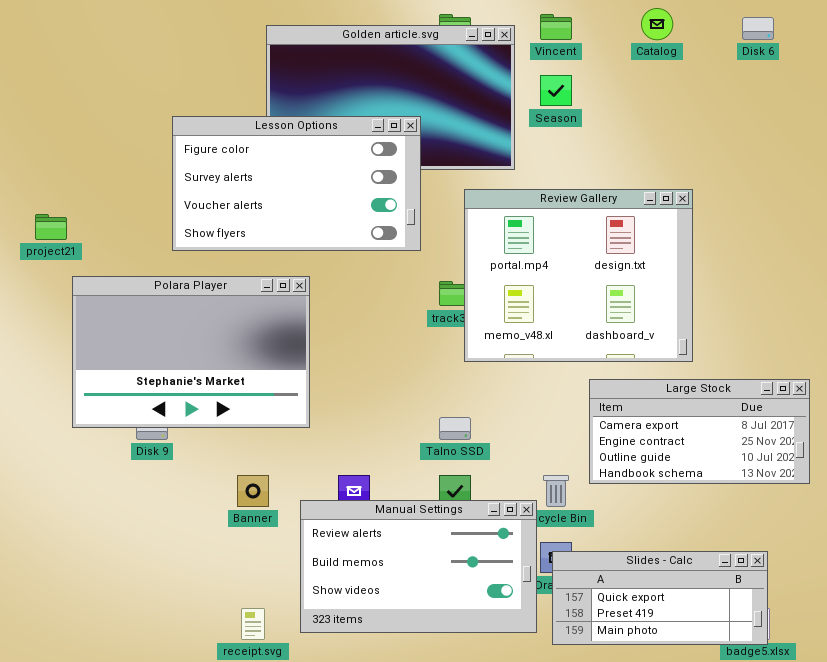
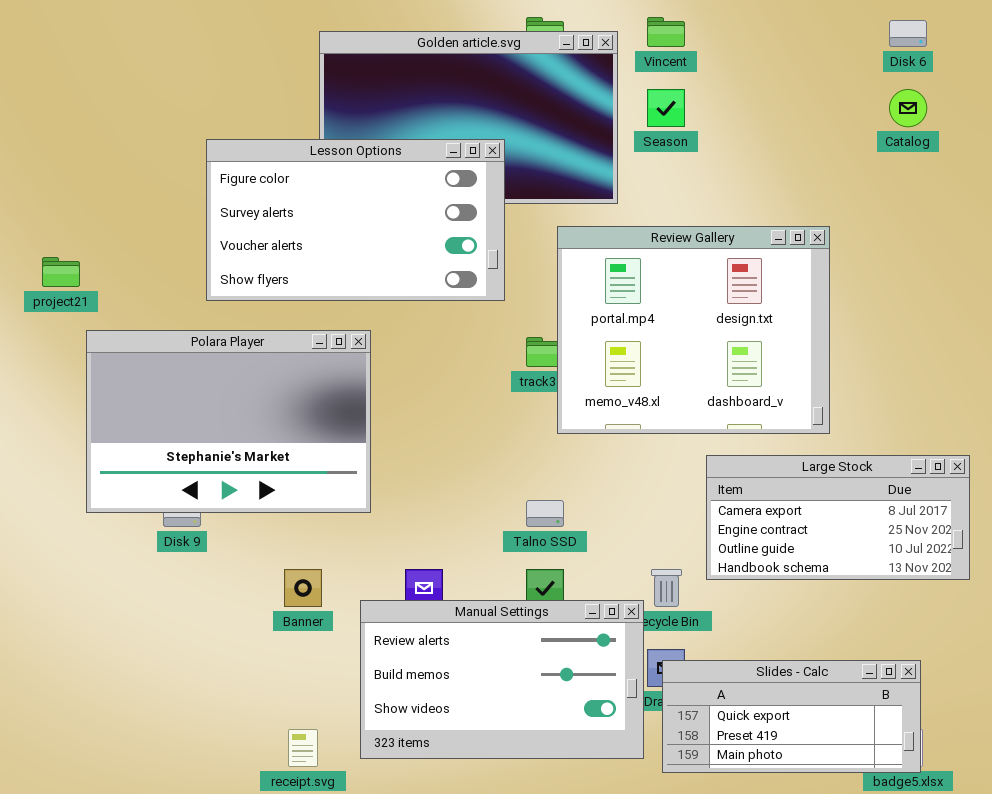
Catalog: [641,8,673,40] -> [889,89,927,127], moved

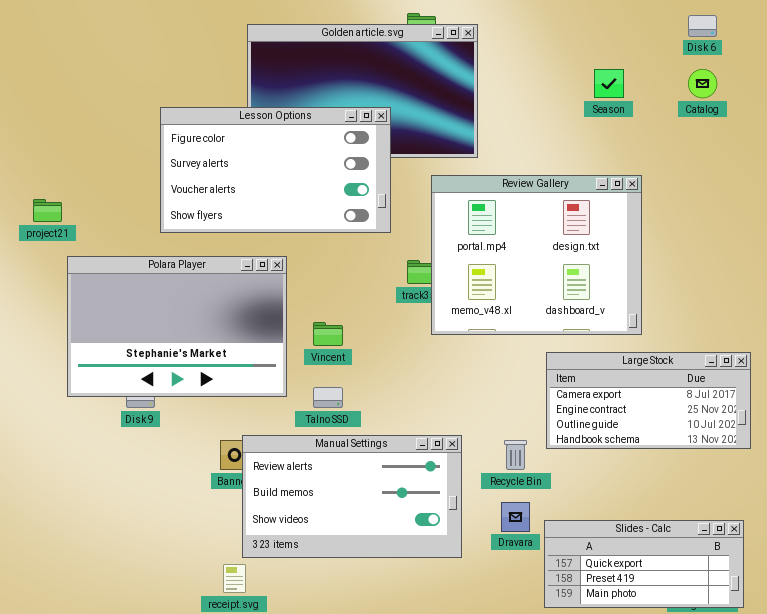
Vincent: [647,17,685,47] -> [313,322,343,346], moved
Season: [647,89,685,127] -> [594,69,624,98], moved
Talno SSD: [526,500,564,527] -> [313,387,343,408], moved
Manual Settings: [360,600,644,759] -> [242,435,462,558], moved
Slides - Calc: [662,660,921,773] -> [544,520,744,608], moved

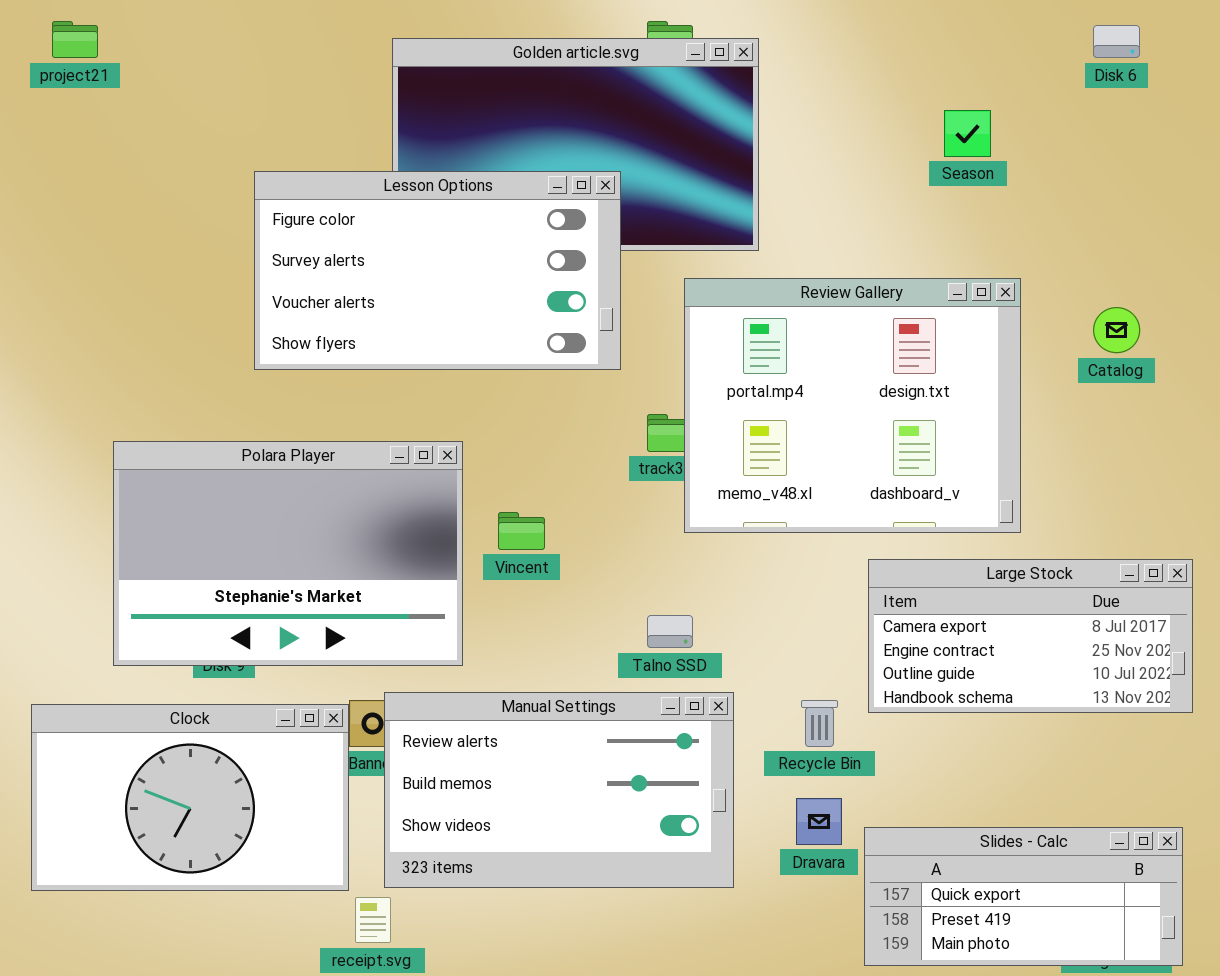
Catalog: [688,69,717,98] -> [1093,307,1140,353], moved
project21: [33,199,62,222] -> [52,21,98,58], moved
Polara Player: [67,256,287,397] -> [113,441,463,666], moved
Talno SSD: [313,387,343,408] -> [647,615,693,648], moved
Clock: none -> [31,704,349,891], opened

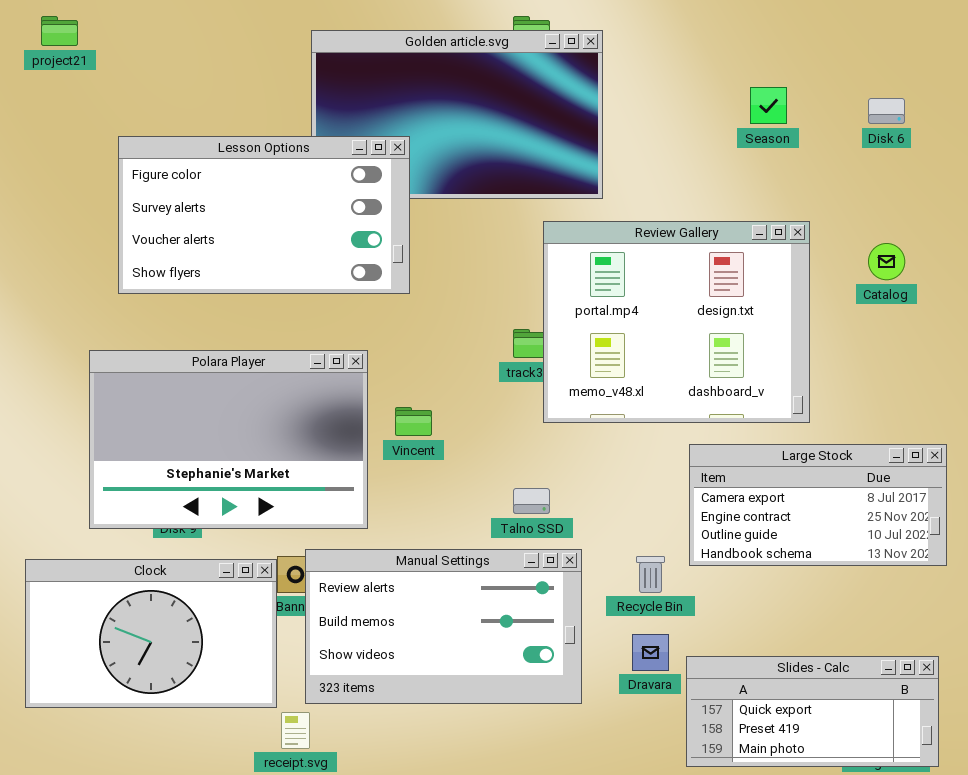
Disk 6: [1093,25,1140,58] -> [868,98,905,124], moved
Lesson Options: [254,171,621,370] -> [118,136,410,294], moved

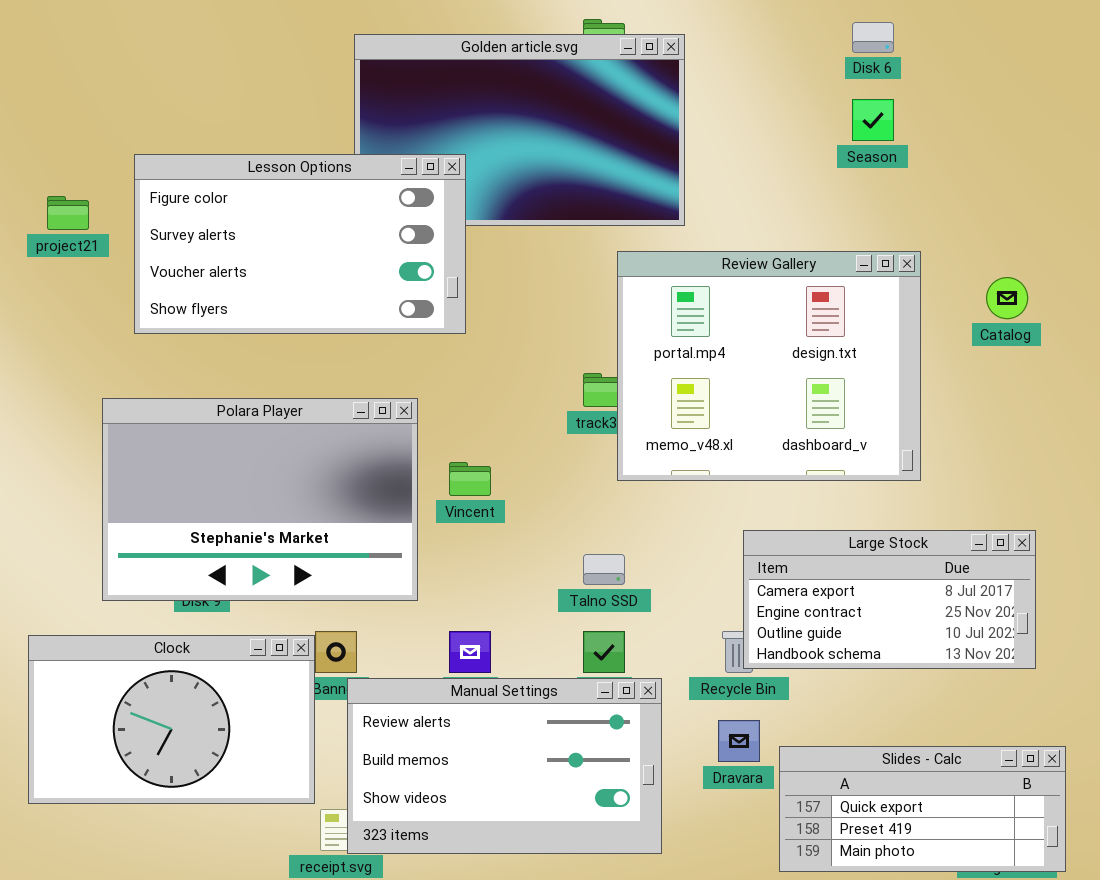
project21: [41,16,78,46] -> [47,196,89,230], moved
Disk 6: [868,98,905,124] -> [852,22,894,53], moved
Large Stock: [689,444,947,566] -> [743,530,1036,669], moved
Manual Settings: [305,549,582,704] -> [347,678,662,854], moved

